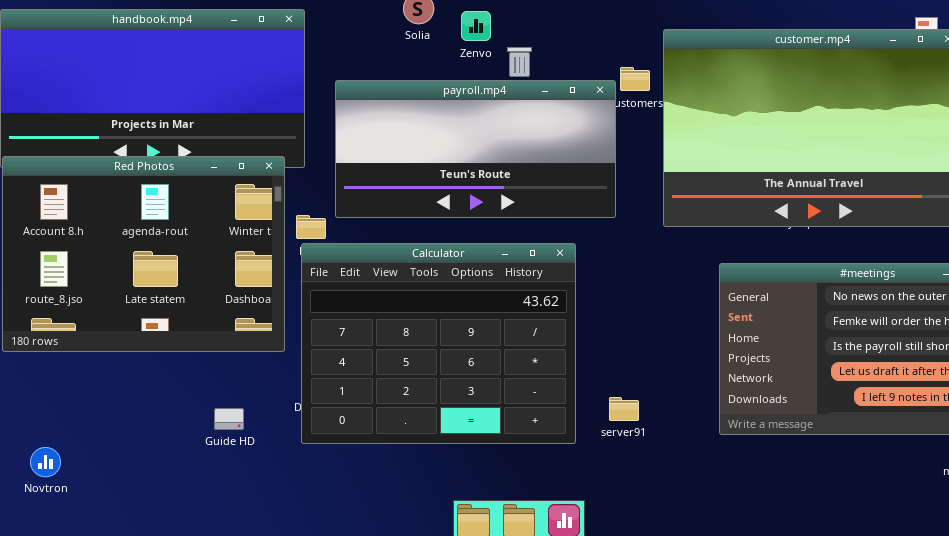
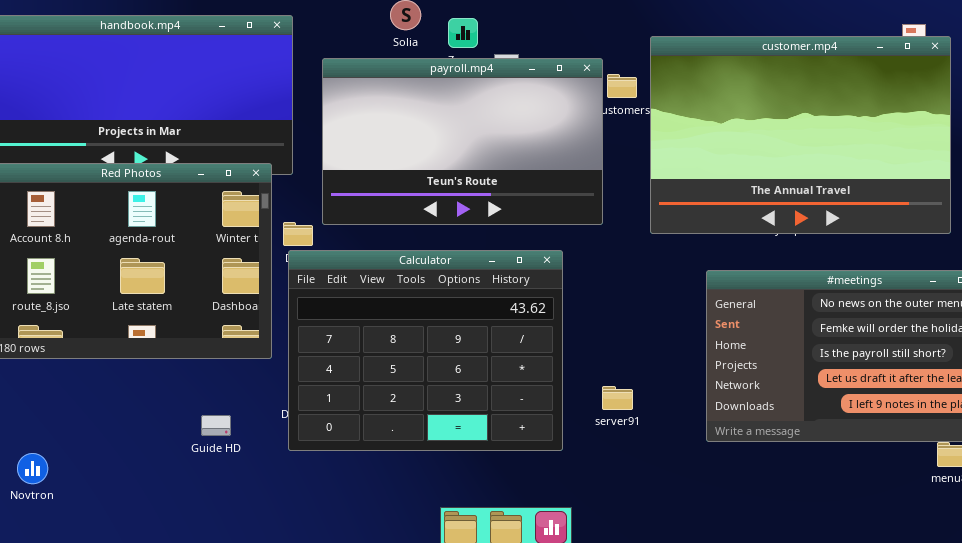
payroll.mp4: [335,80,616,218] -> [322,58,603,225], resized
server91: [609,397,639,421] -> [602,386,633,410], moved

